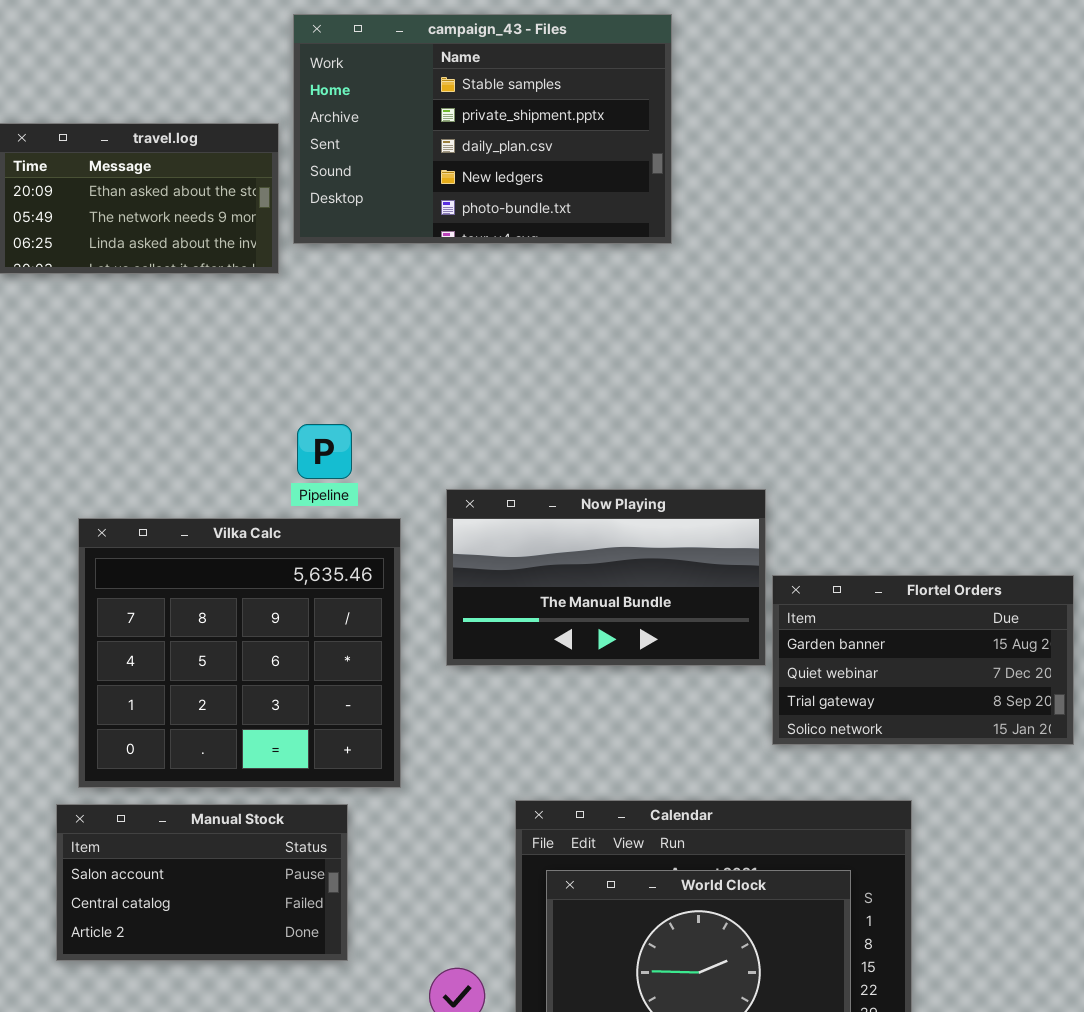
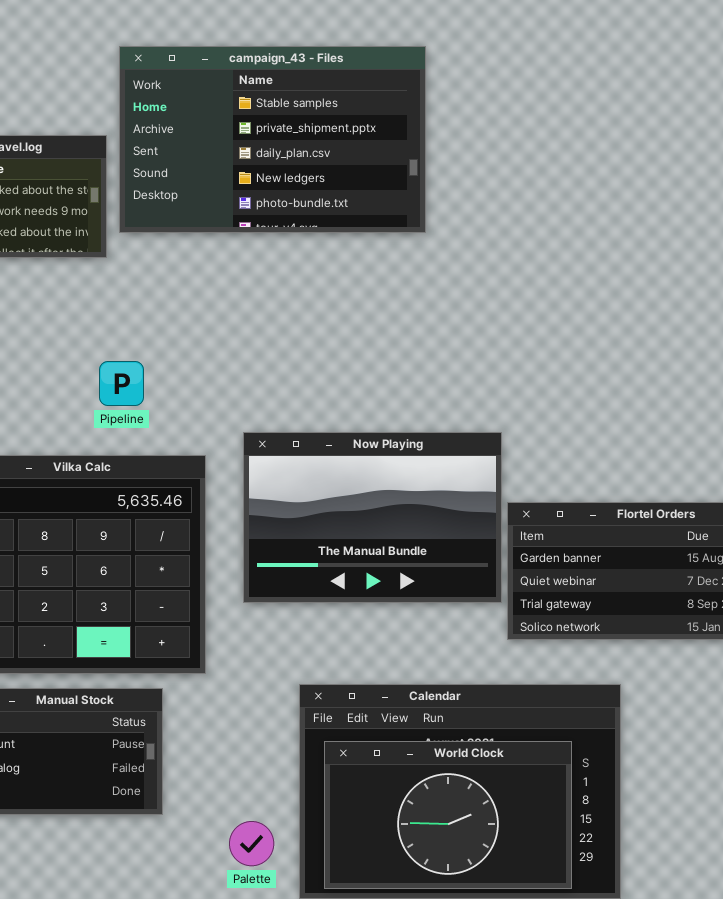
Pipeline: [297,424,352,479] -> [99,361,144,406], moved
Now Playing: [446,489,766,666] -> [243,432,502,603], resized

